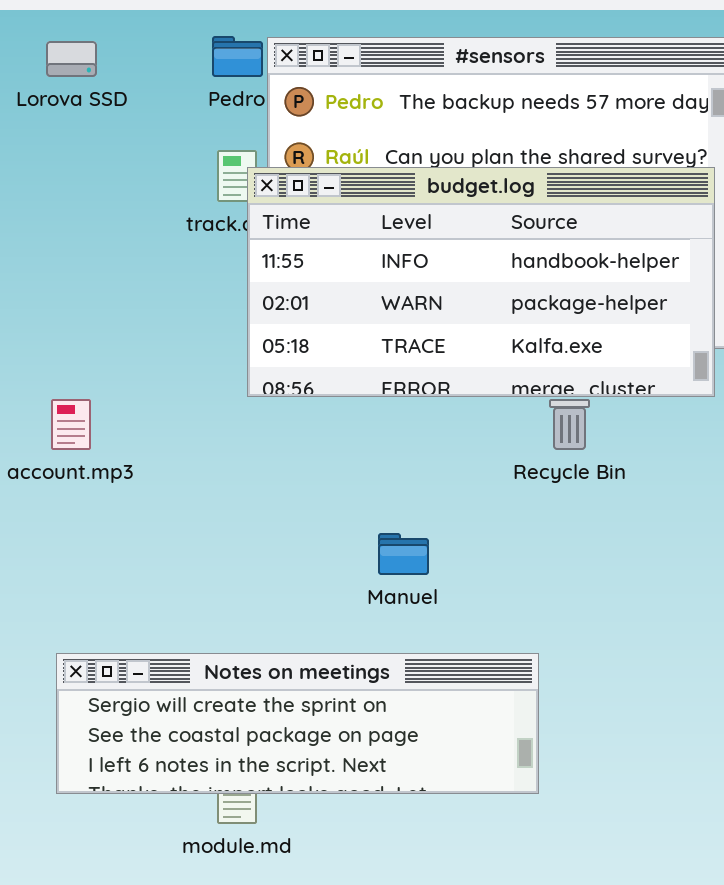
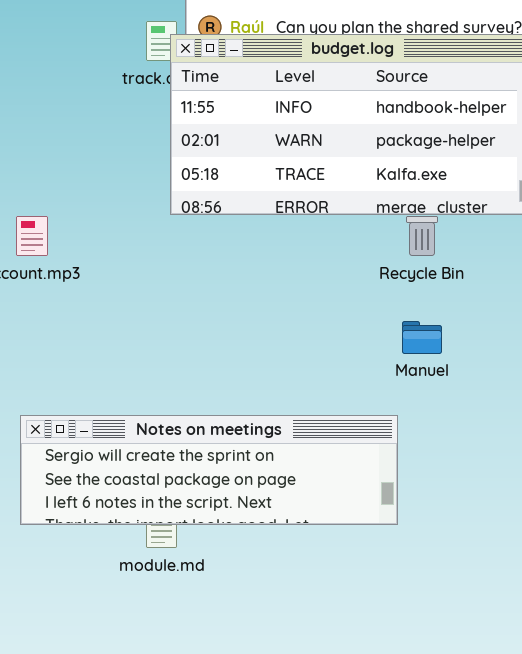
Manuel: [378,533,429,575] -> [402,321,442,354], moved

